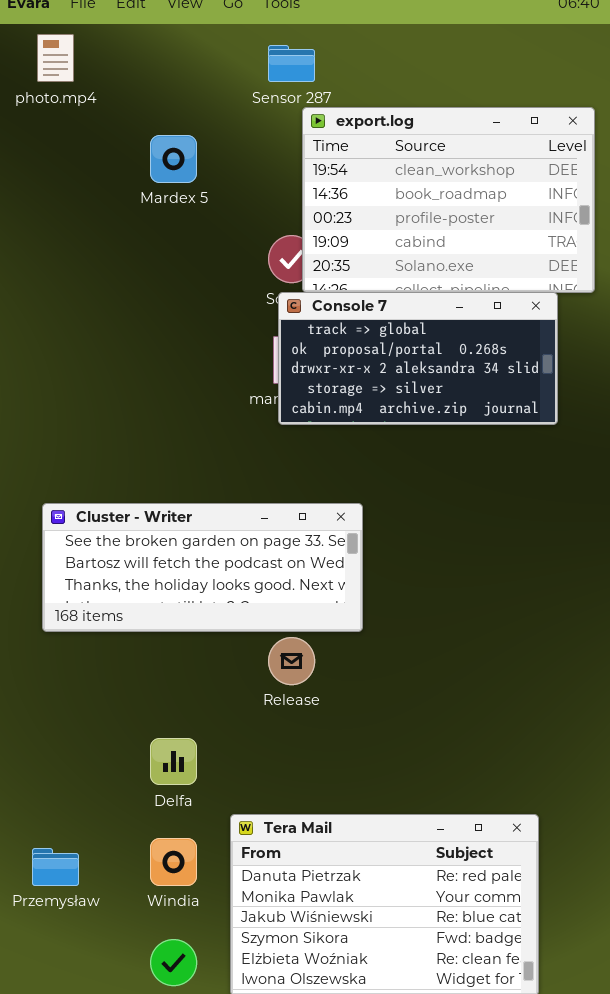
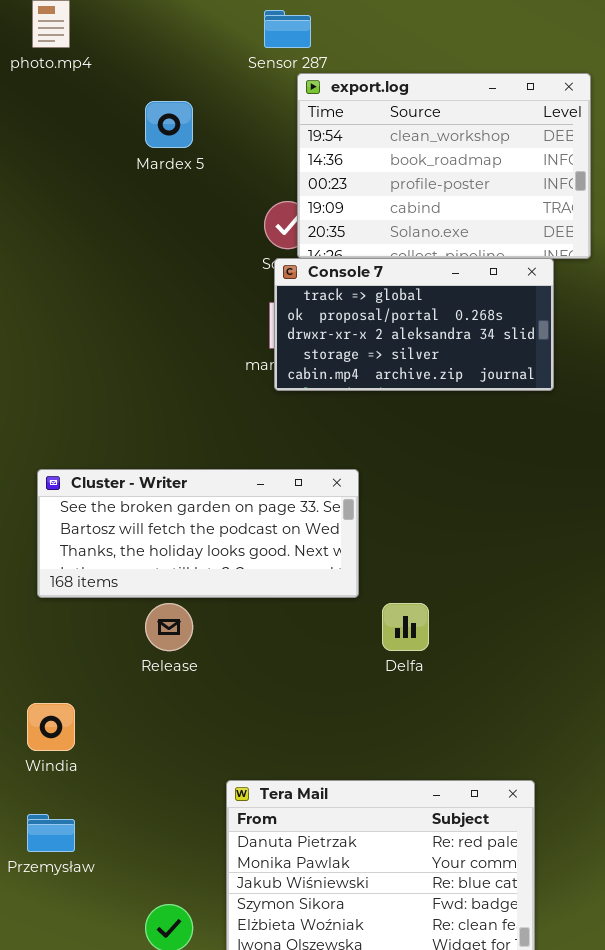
Release: [268,637,315,685] -> [145,603,193,651], moved
Delfa: [150,738,197,785] -> [382,603,429,651], moved
Windia: [150,838,197,886] -> [27,703,75,751], moved

